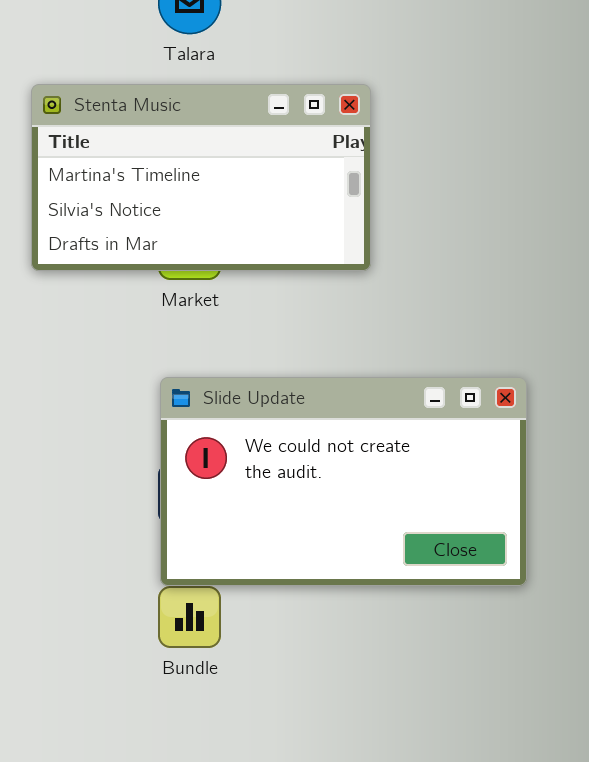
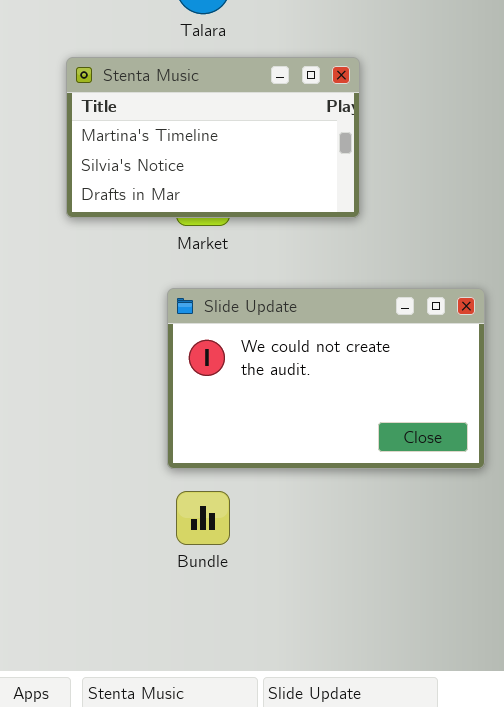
Slide Update: [160,377,527,586] -> [167,288,485,469], moved

